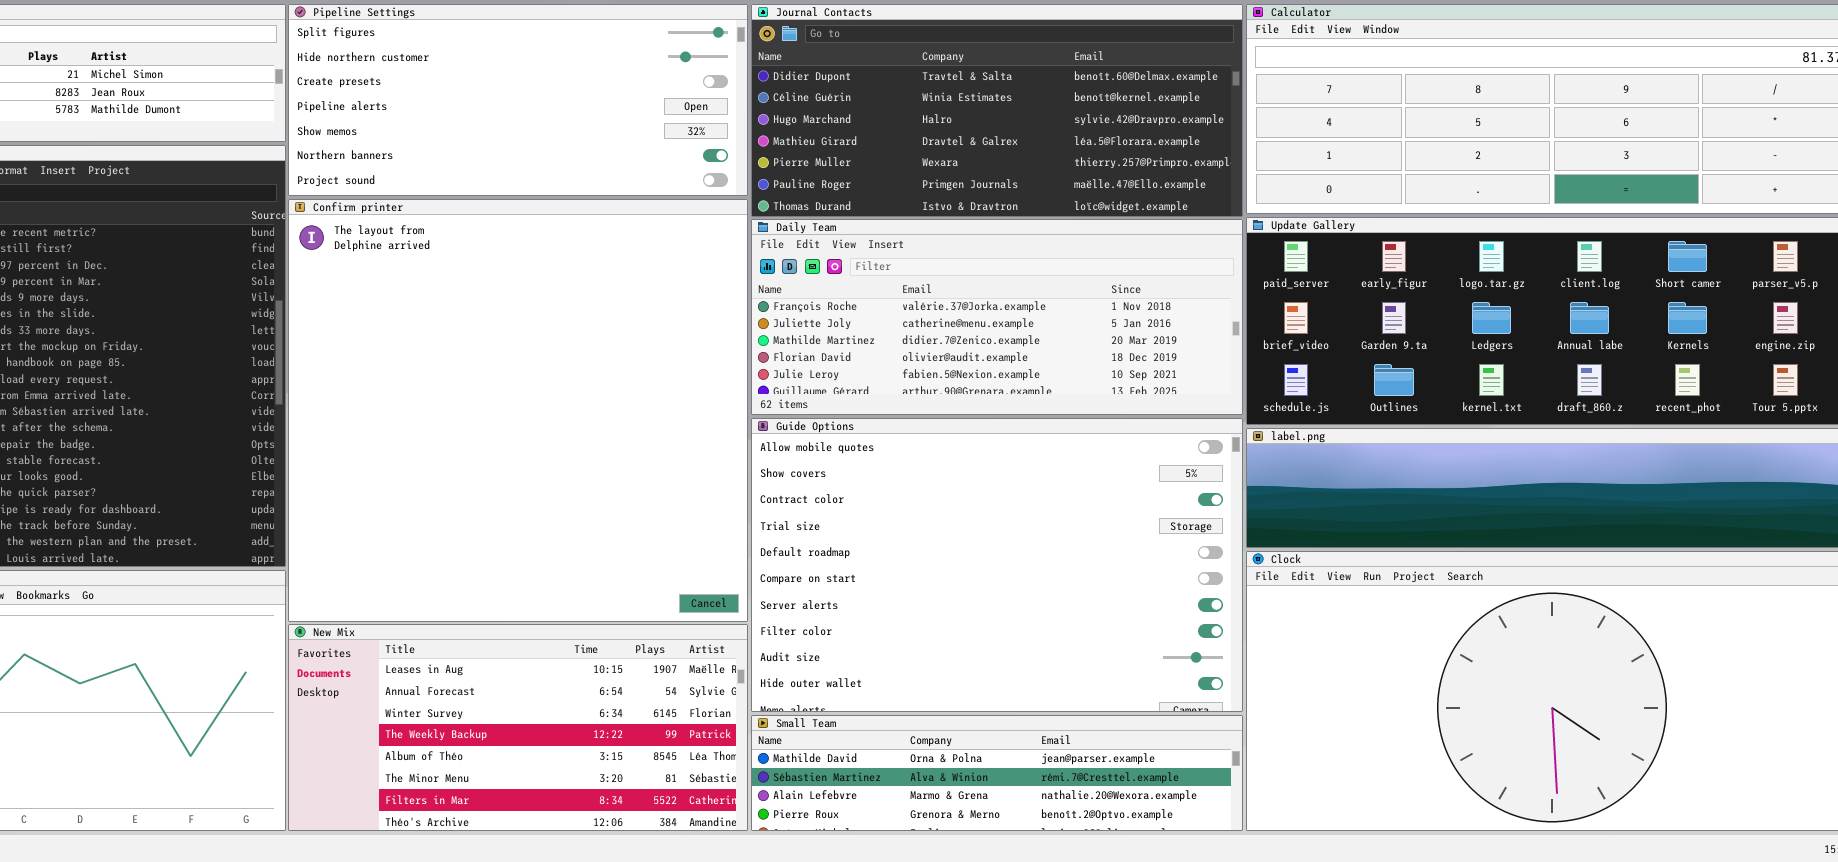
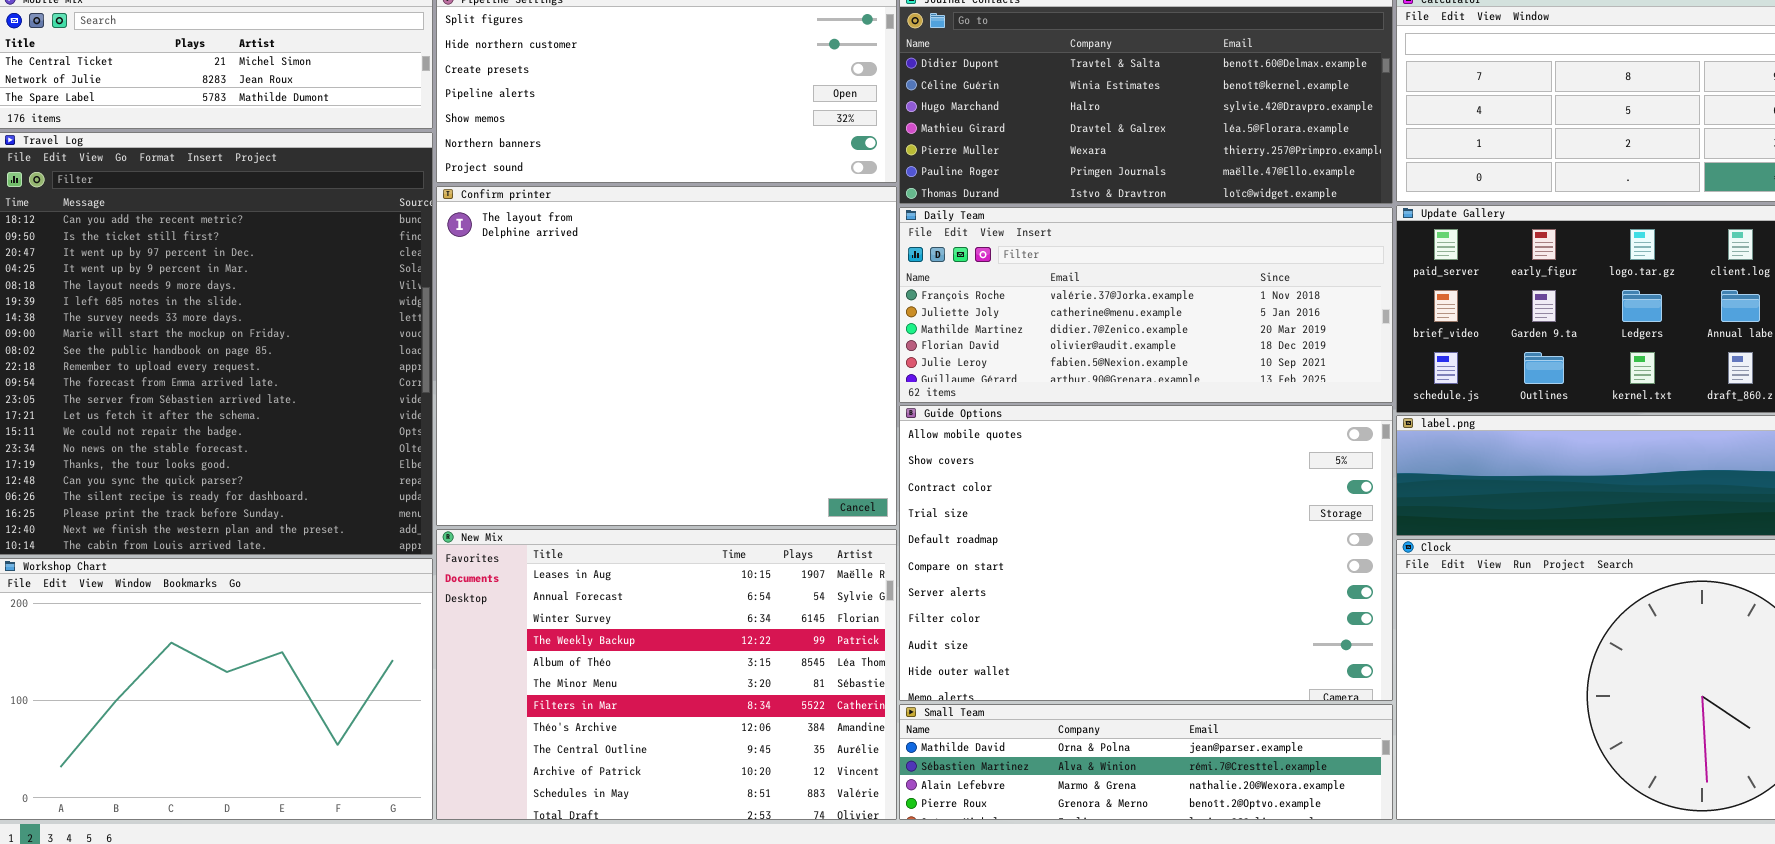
Confirm printer: [288,199,748,622] -> [436,186,897,526], resized
New Mix: [288,624,748,831] -> [436,529,897,820], resized

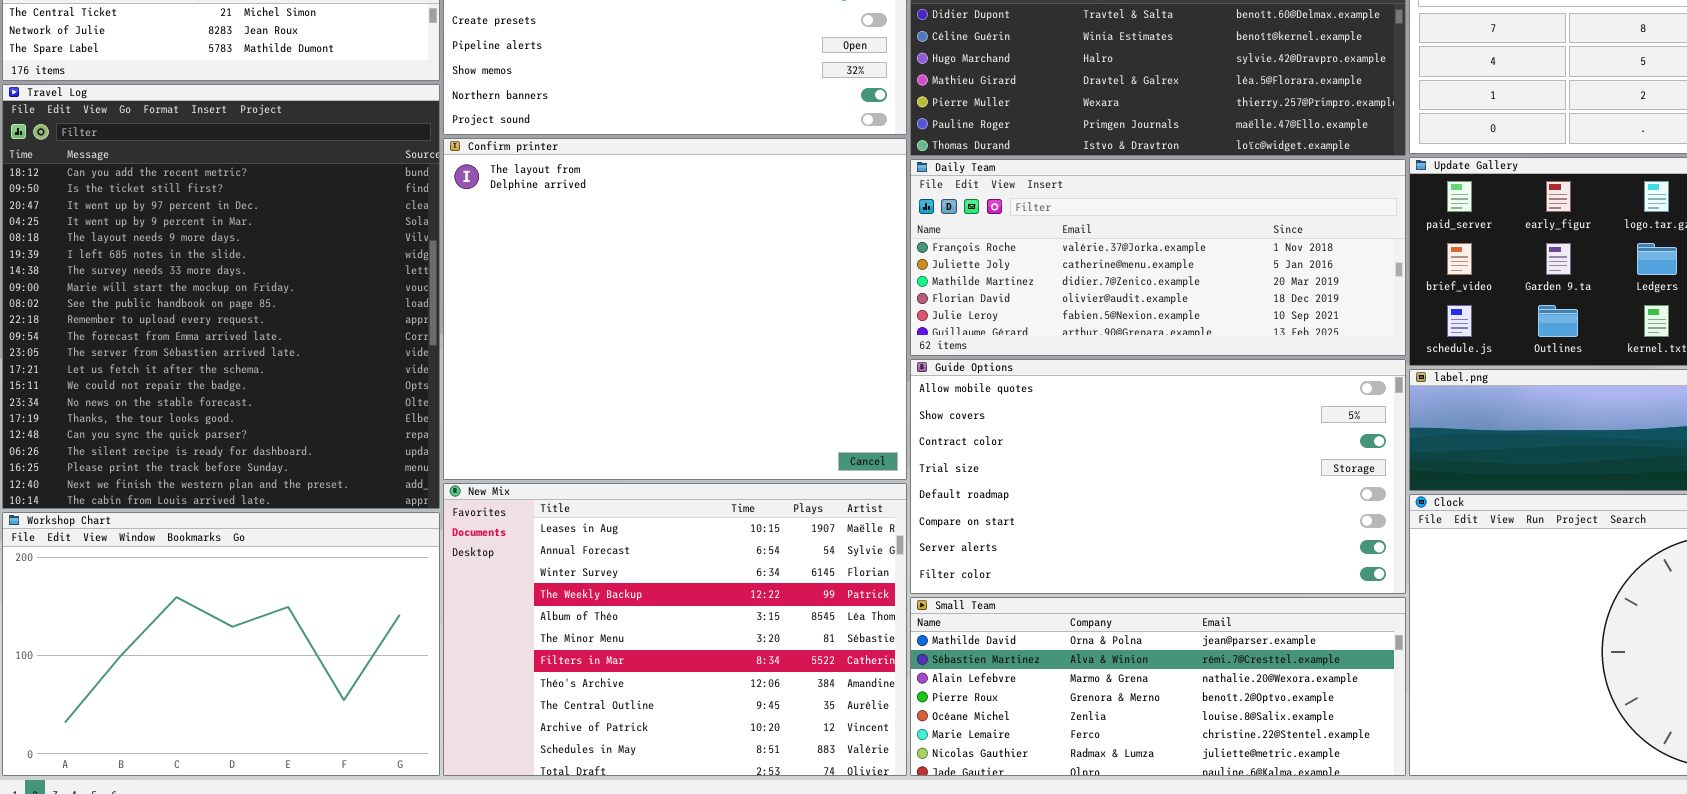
Guide Options: [899,405,1393,701] -> [910,359,1406,594], resized
Small Team: [899,704,1393,820] -> [910,597,1406,776], resized

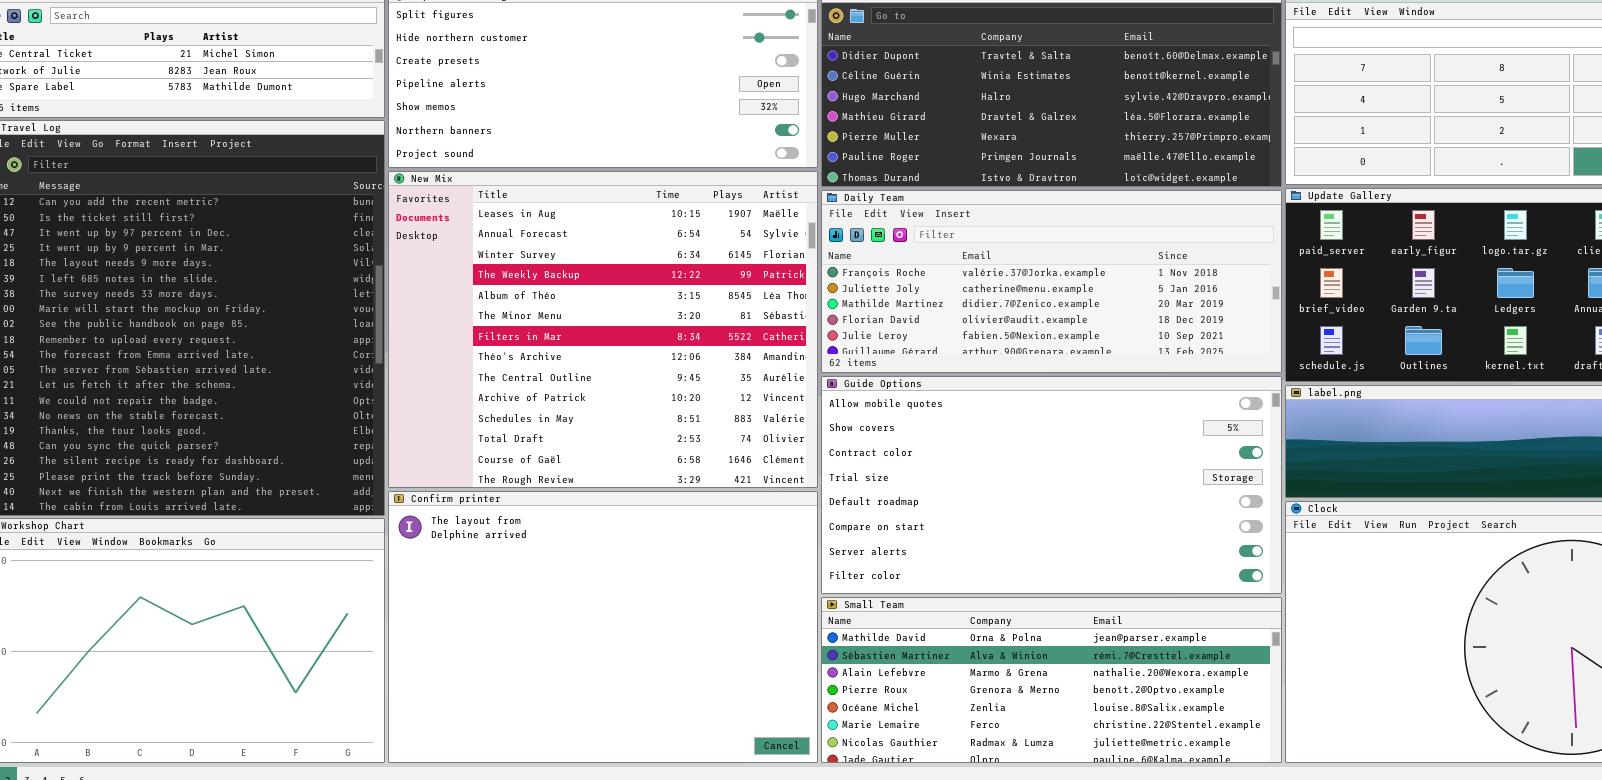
Confirm printer: [443,138,907,480] -> [388,491,818,763], moved, resized
New Mix: [443,483,907,776] -> [388,171,818,488], moved, resized

